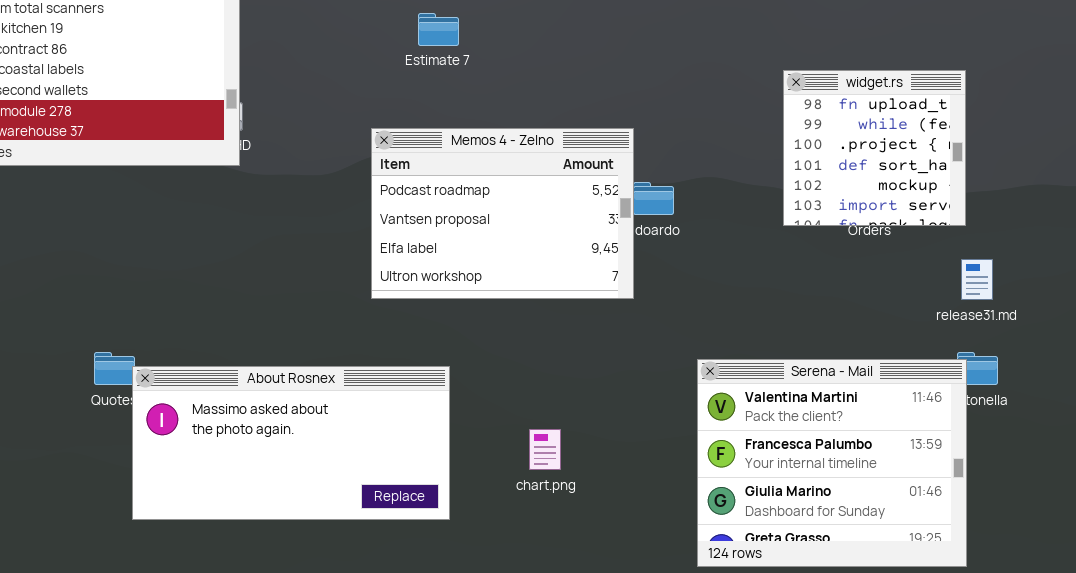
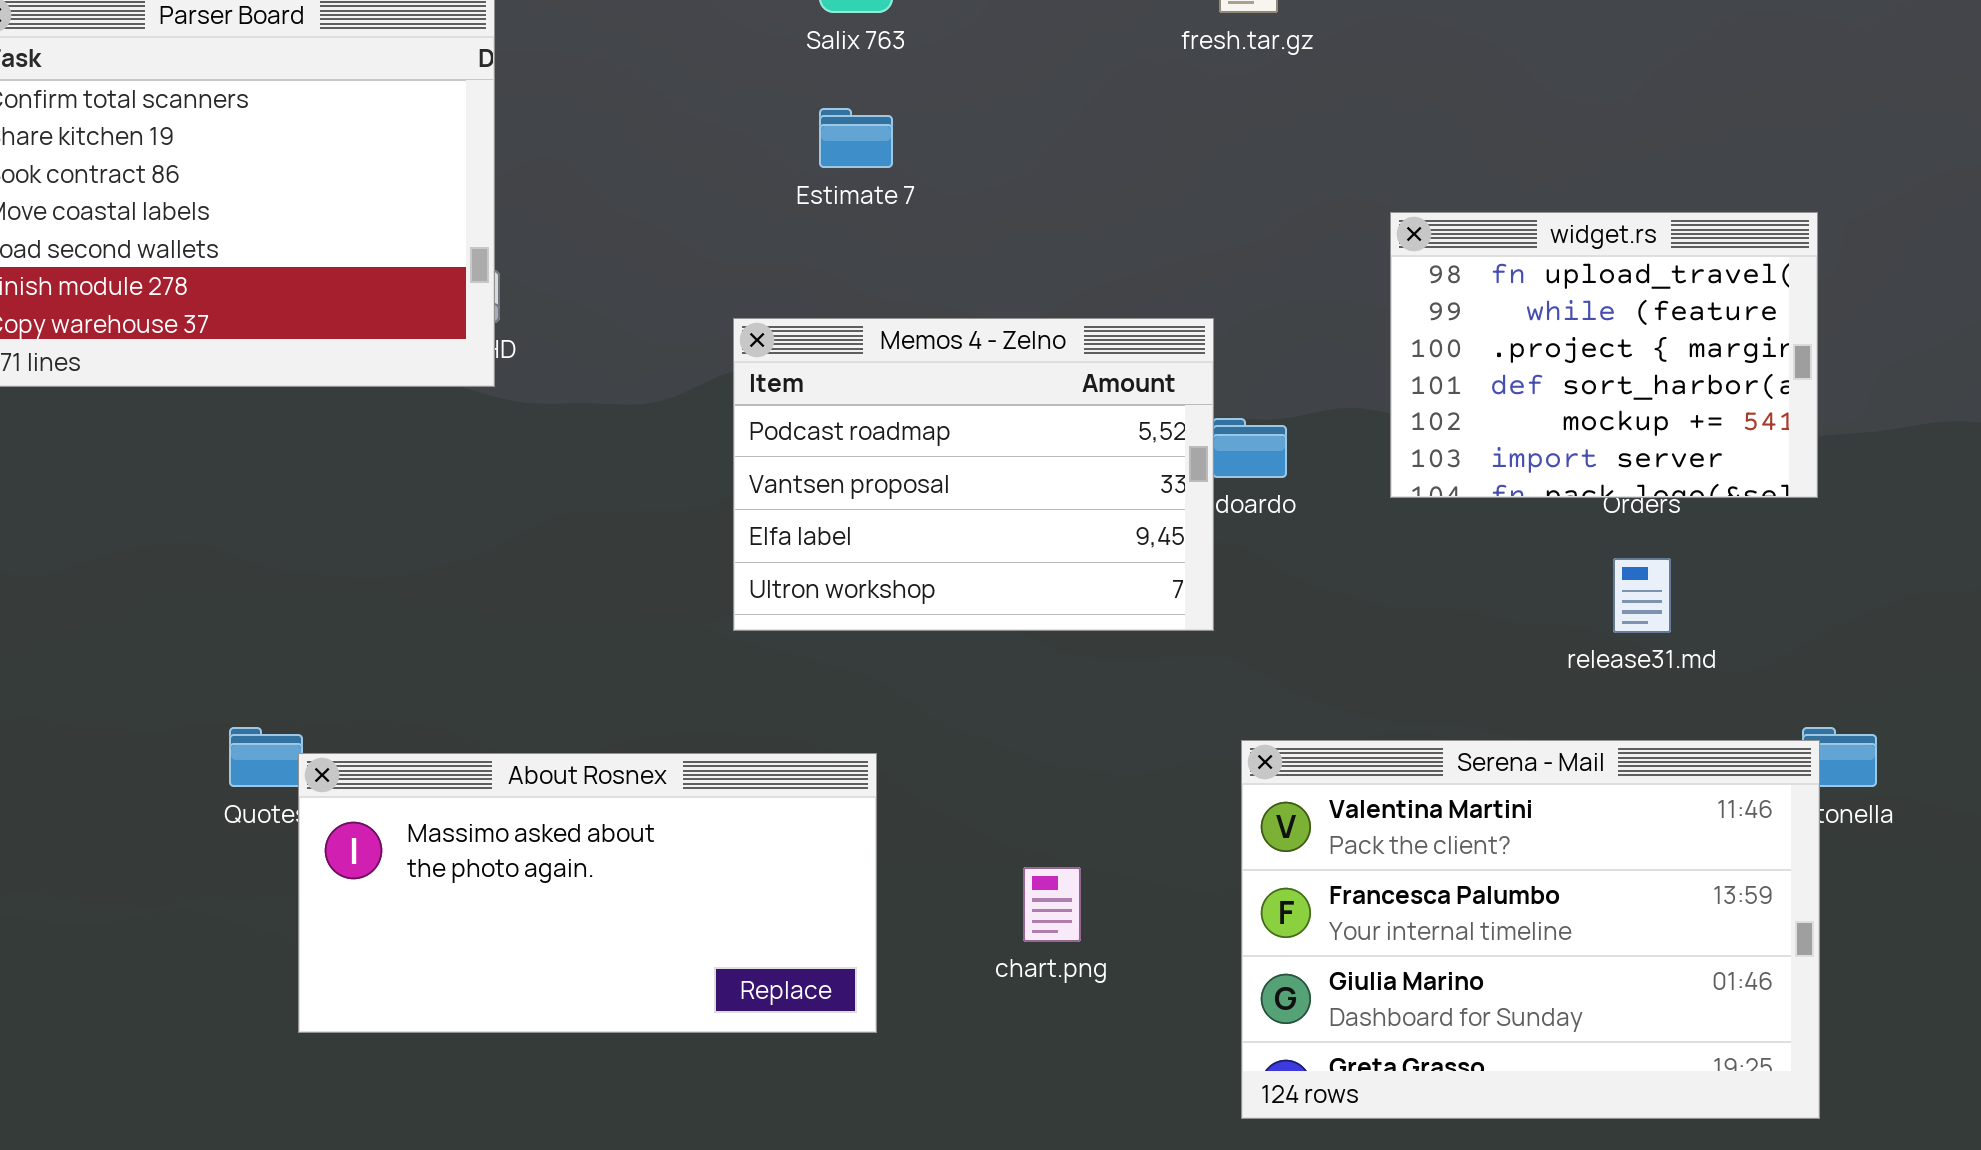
widget.rs: [783,70,966,226] -> [1390,212,1818,498], resized
release31.md: [961,259,993,300] -> [1613,558,1671,633], moved
Serena - Mail: [697,359,967,567] -> [1241,740,1820,1119], resized

